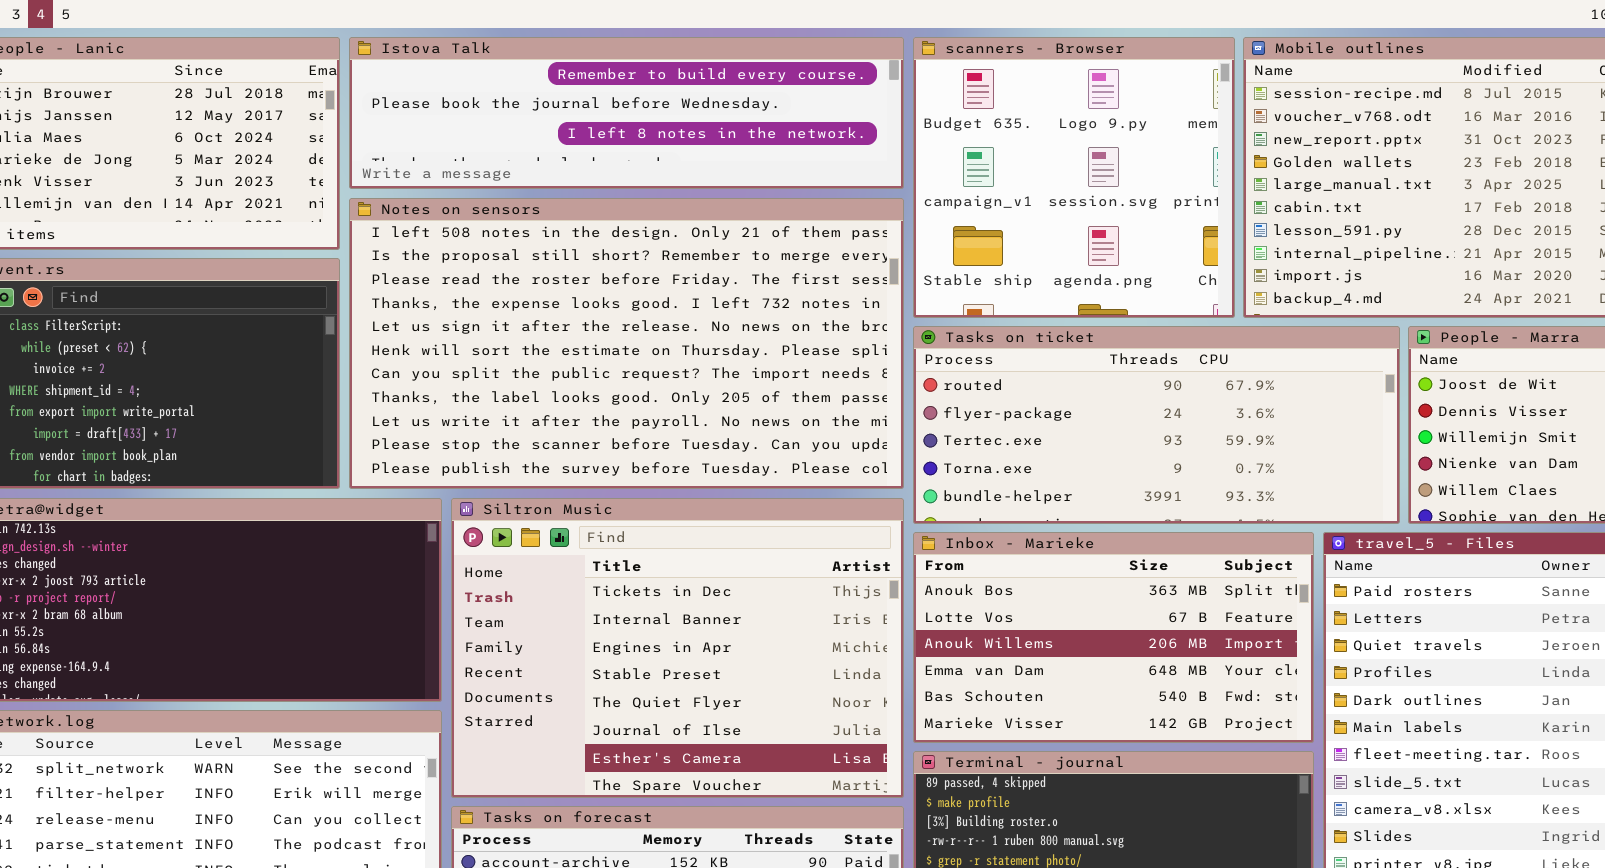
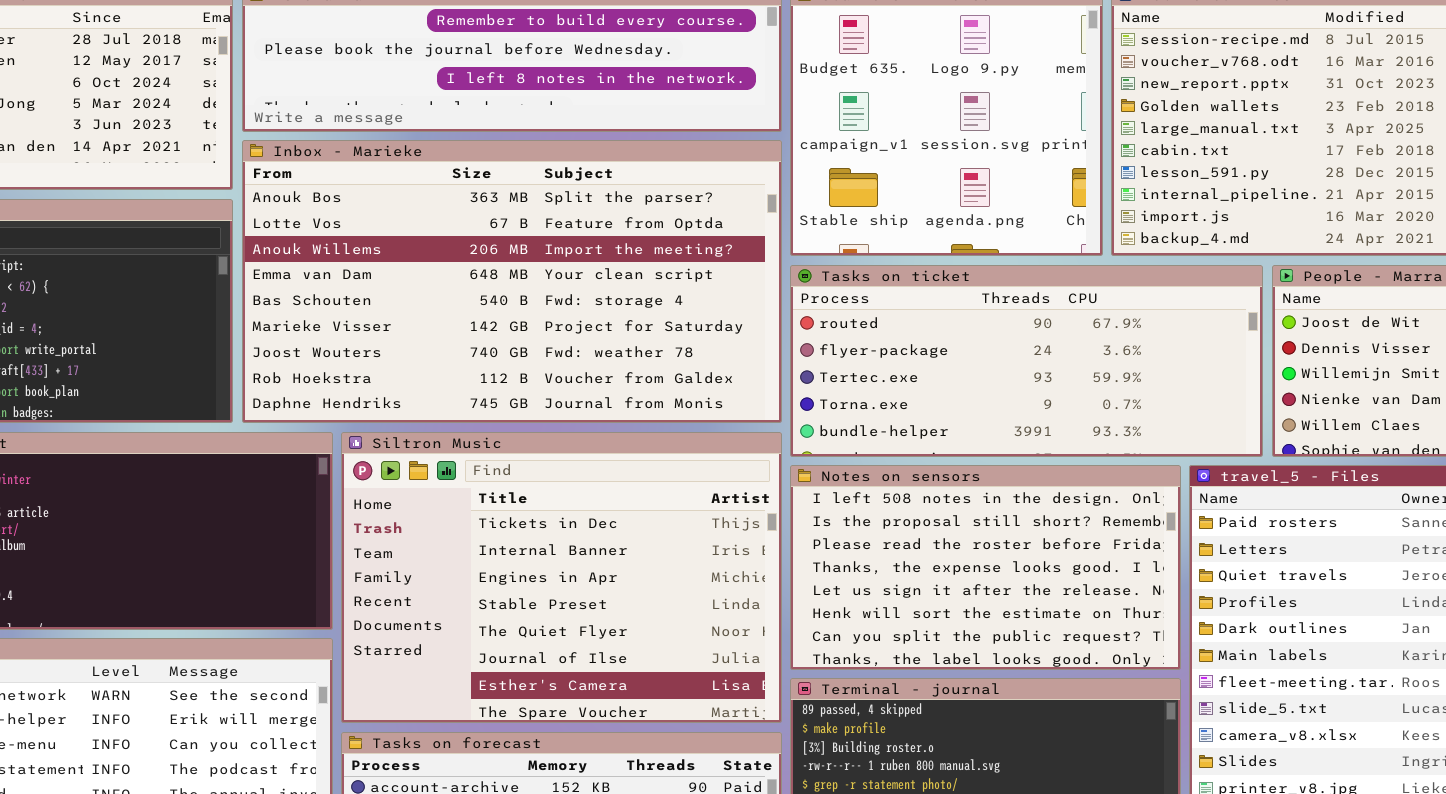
Notes on sensors: [349,198,904,489] -> [790,465,1181,670], moved, resized
Inbox - Marieke: [913,532,1314,743] -> [242,140,782,423], moved, resized

